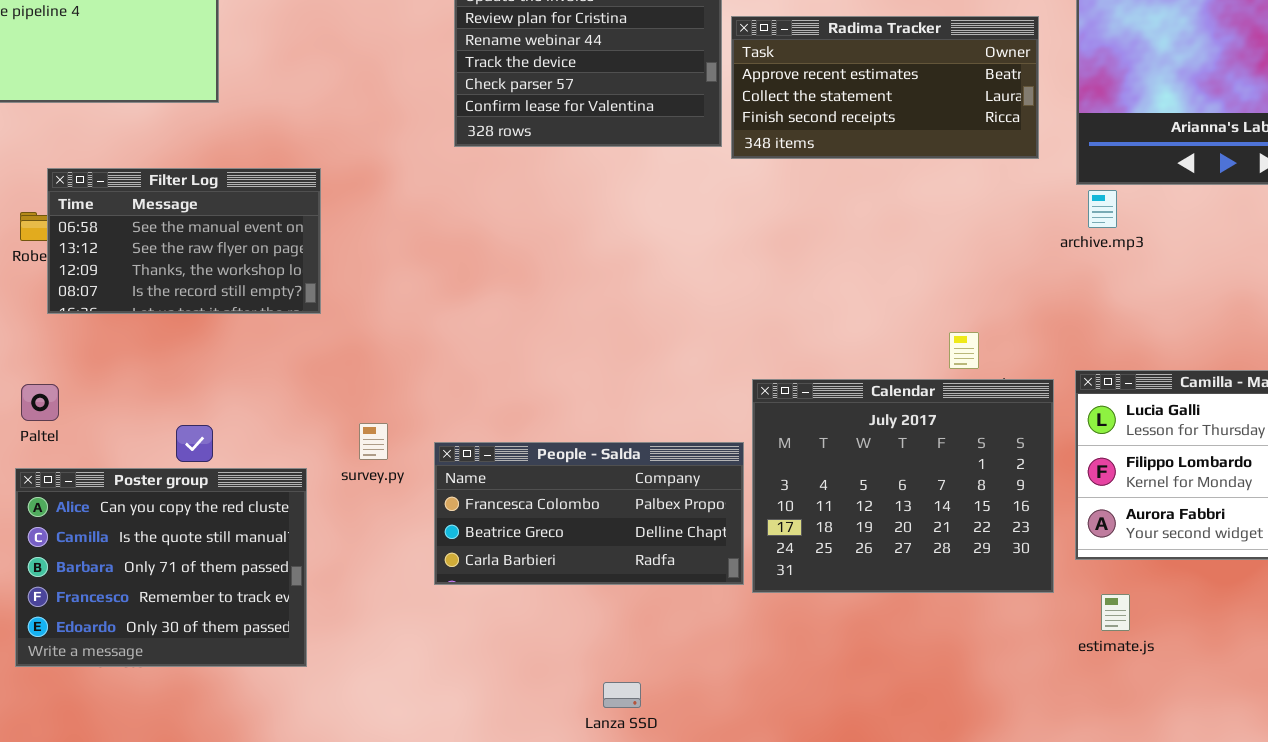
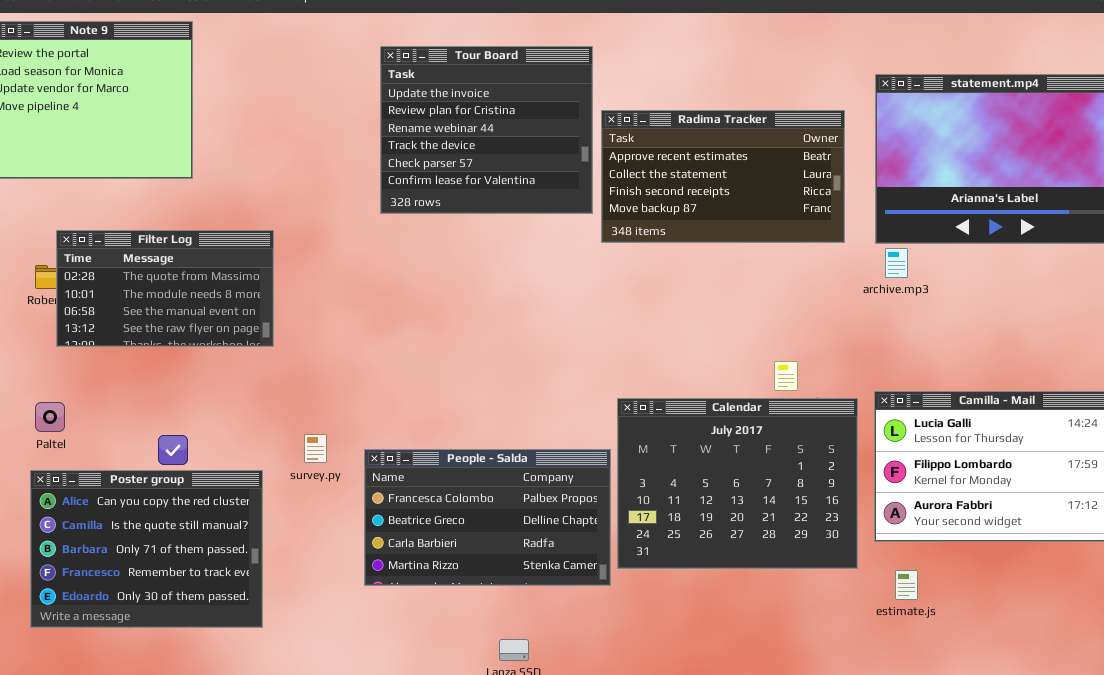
Radima Tracker: [731,16,1039,159] -> [601,110,845,243], resized
Filter Log: [47,168,321,314] -> [56,230,274,347], scrolled up 2 rows
People - Salda: [434,442,744,585] -> [364,449,611,586], resized

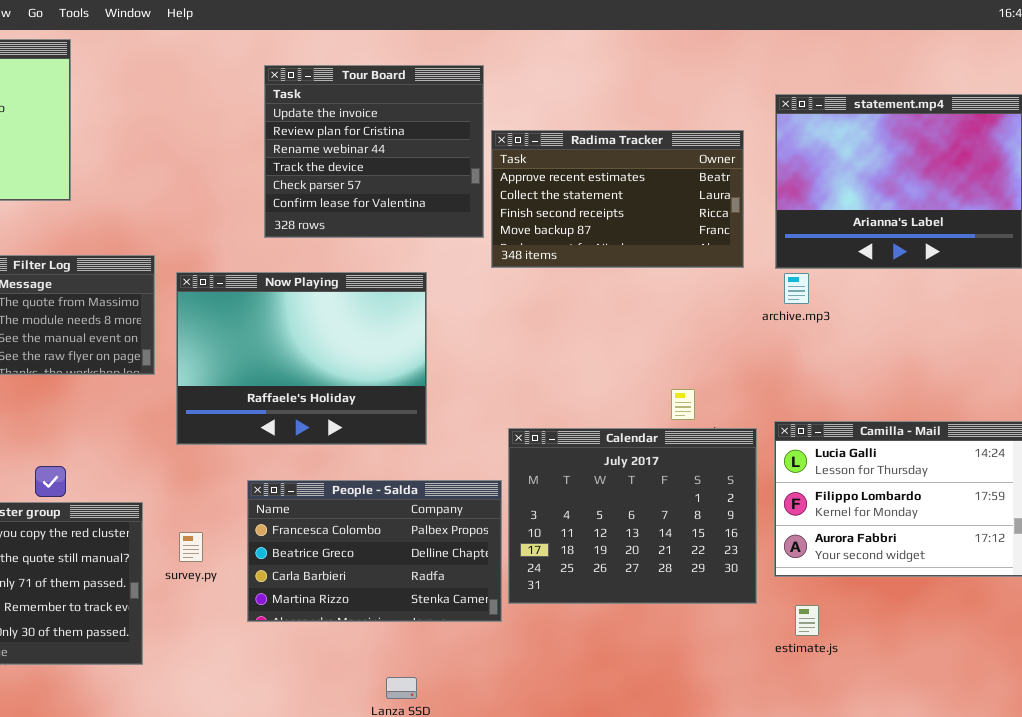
Now Playing: none -> [176,272,427,445], opened
survey.py: [304,434,327,463] -> [179,532,203,562], moved

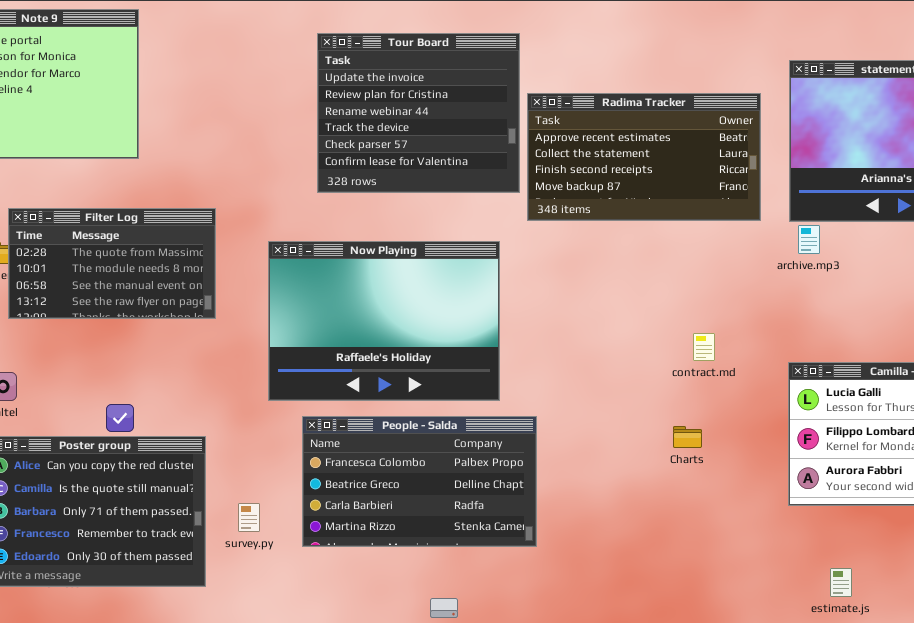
Now Playing: [176,272,427,445] -> [268,241,500,401], moved
Calendar: [508,428,757,604] -> none, closed
survey.py: [179,532,203,562] -> [238,503,260,532], moved
estimate.js: [795,605,819,636] -> [830,568,852,597], moved

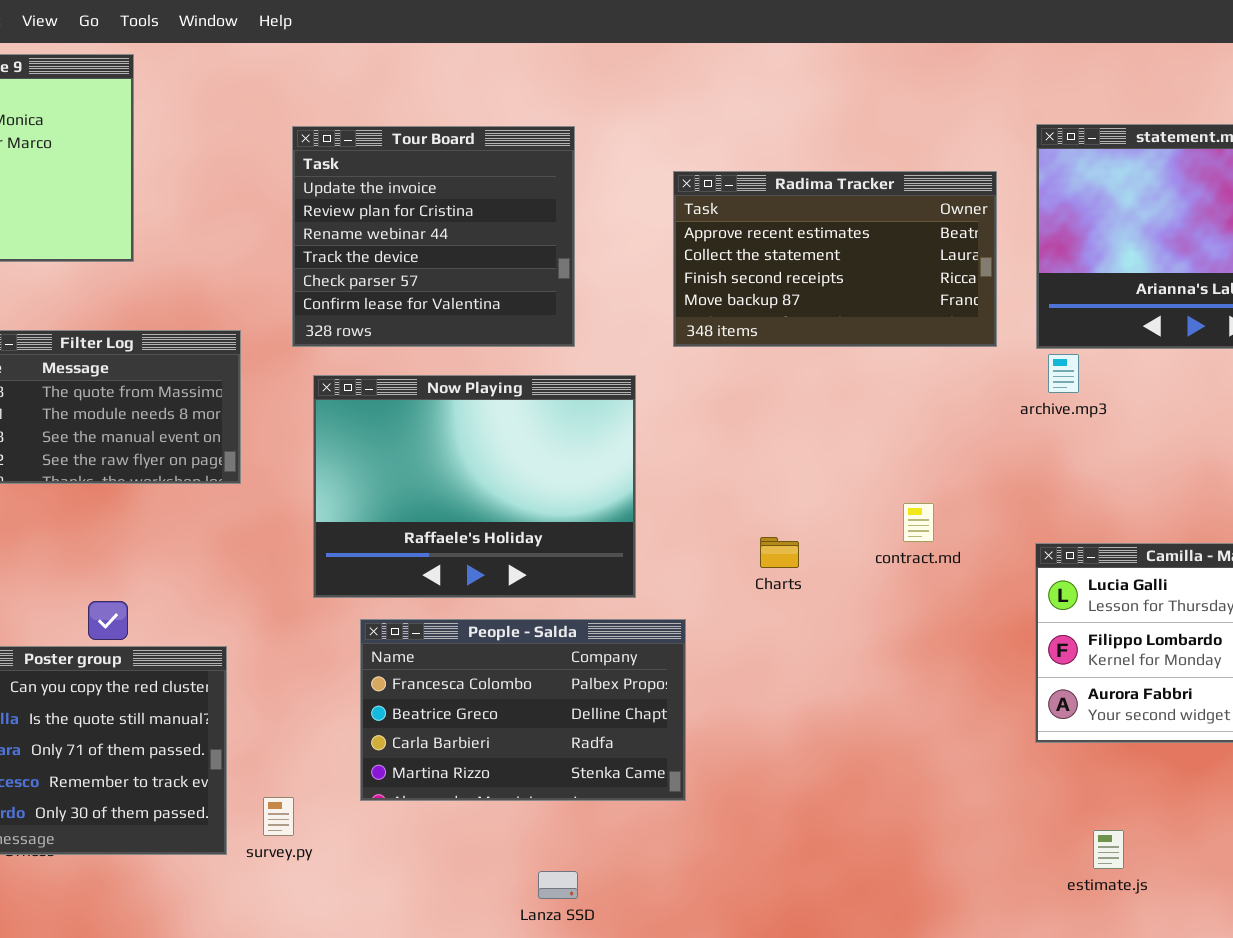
Tour Board: [317,33,520,193] -> [292,126,575,347], moved
Charts: [673,426,702,448] -> [760,537,799,568], moved
survey.py: [238,503,260,532] -> [263,797,294,836], moved

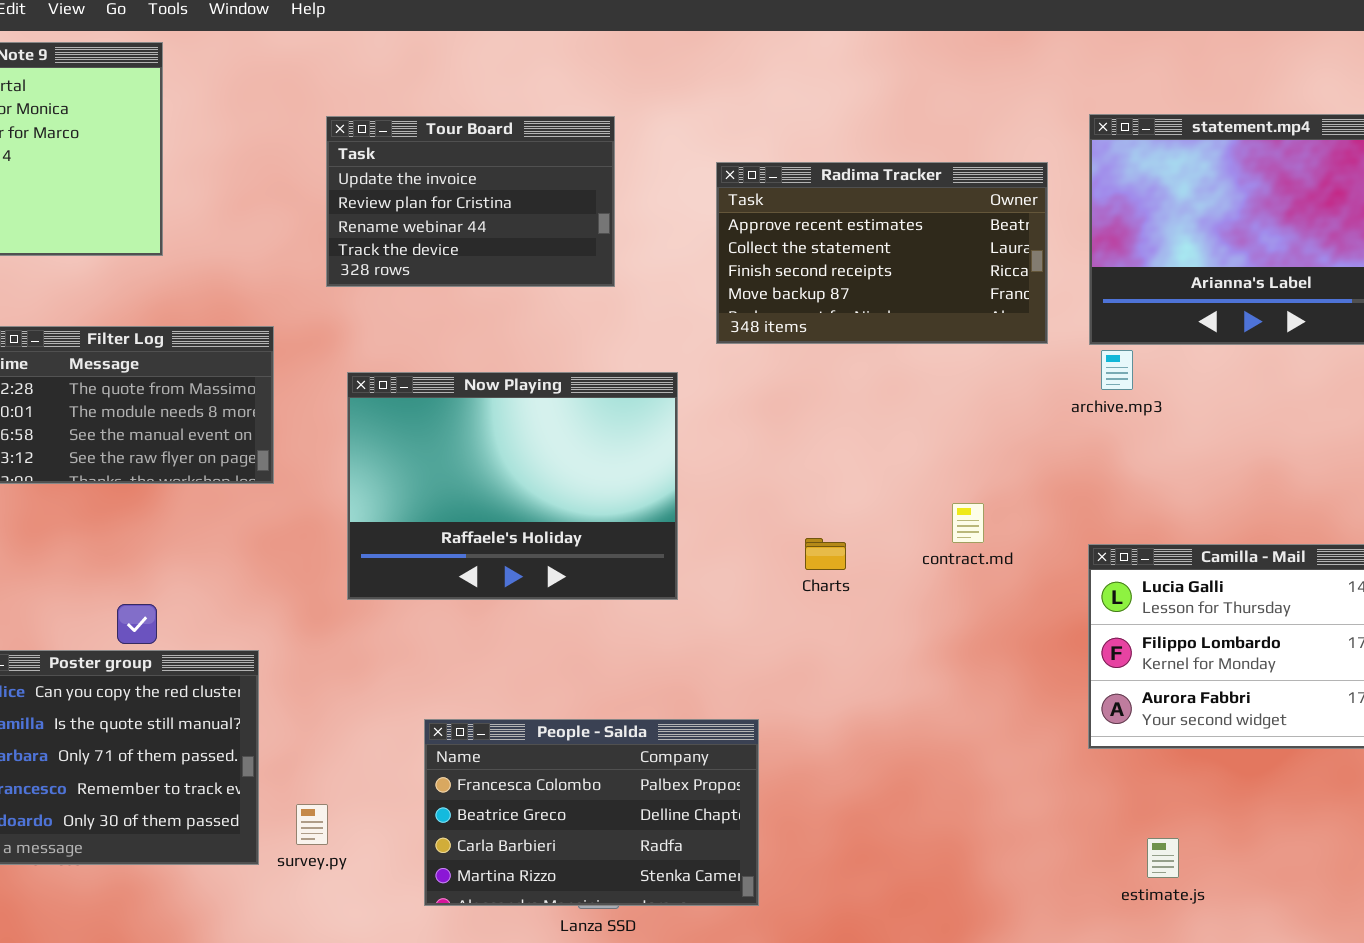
Tour Board: [292,126,575,347] -> [326,116,615,287], resized
People - Salda: [360,619,686,801] -> [424,719,759,906], moved

